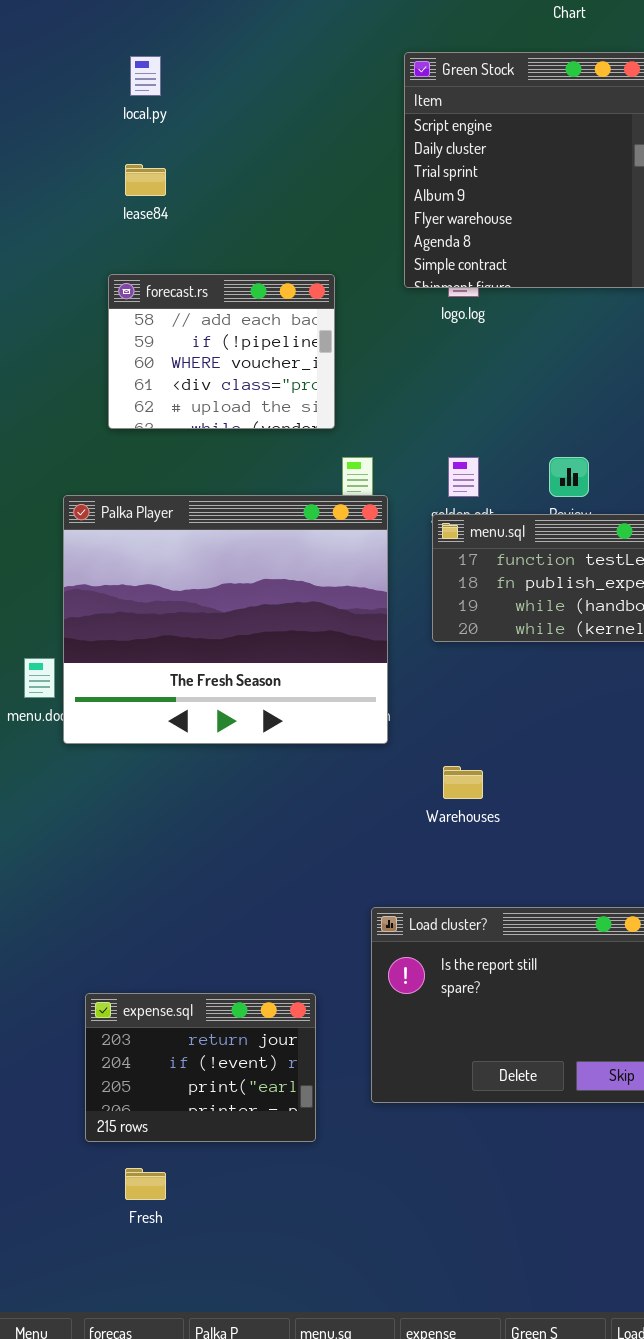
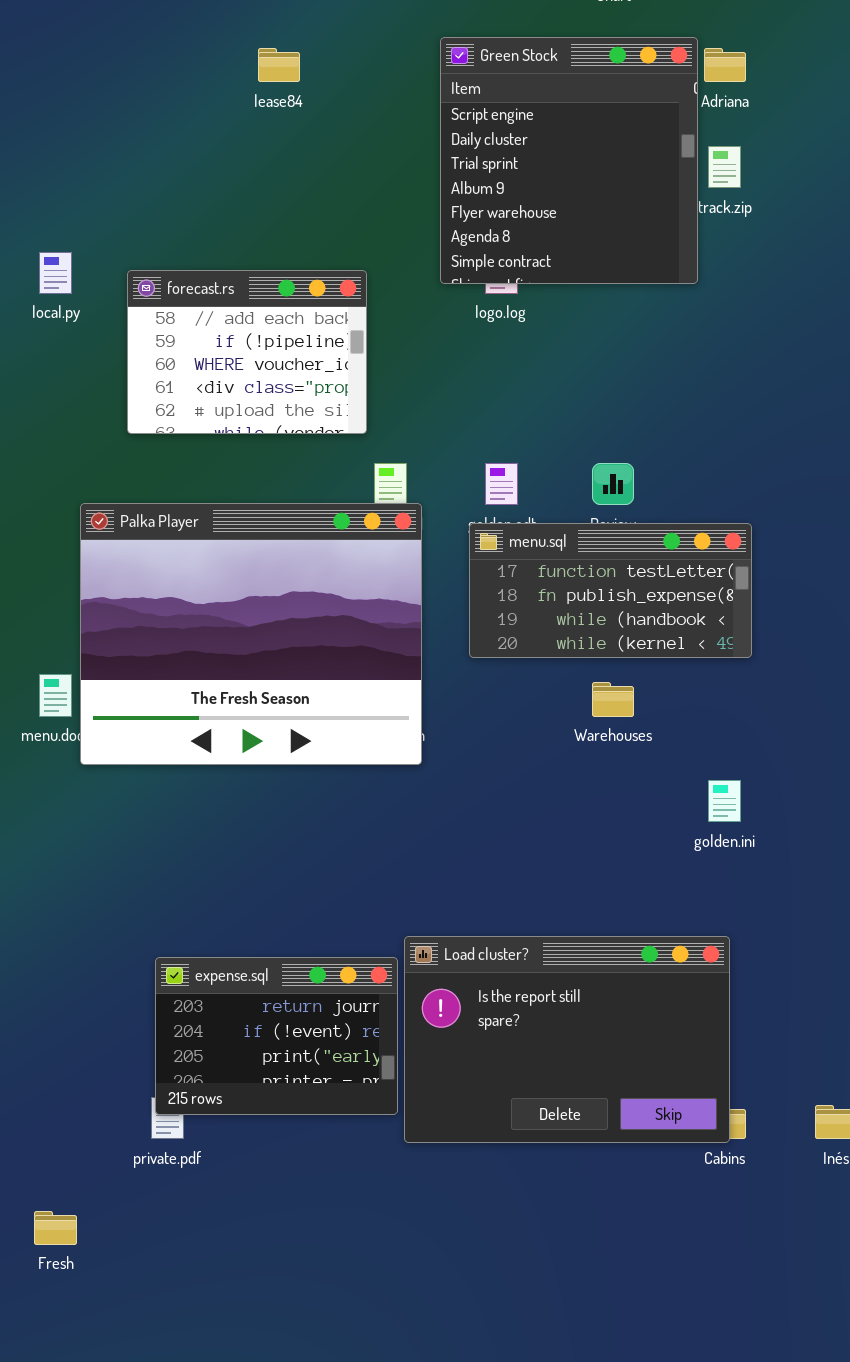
local.py: [130,56,161,96] -> [39,252,72,294], moved
lease84: [125,164,166,196] -> [258,48,300,82], moved
Warehouses: [443,766,483,799] -> [592,682,634,717], moved
expense.sql: [85,993,316,1142] -> [155,957,398,1115], moved
Fresh: [125,1168,166,1200] -> [34,1211,77,1245], moved

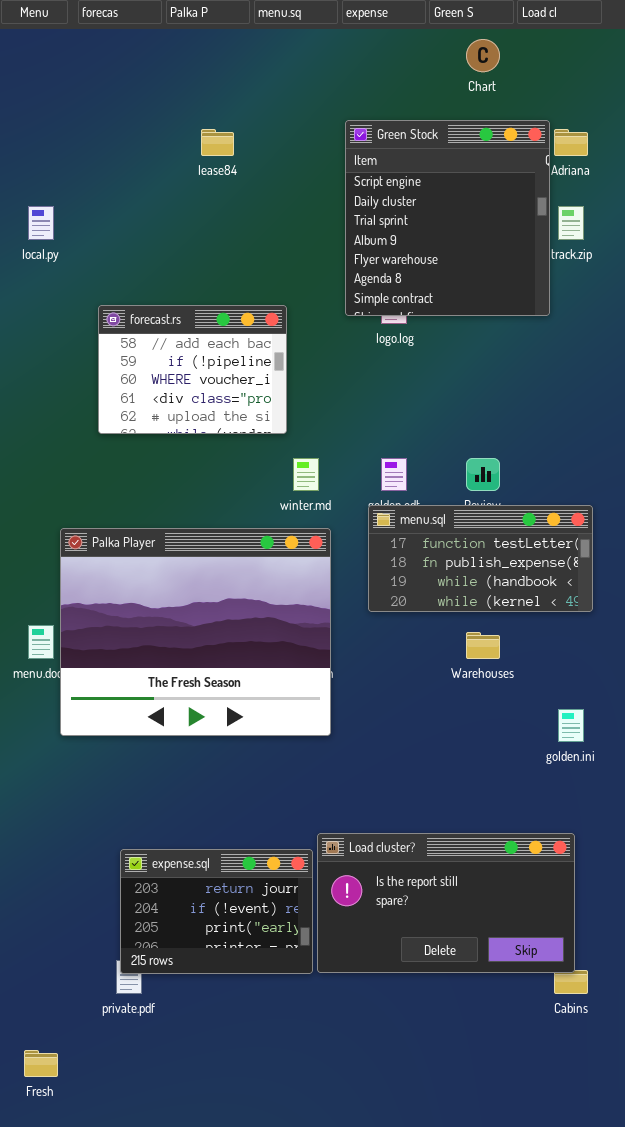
local.py: [39,252,72,294] -> [28,206,54,240], moved
Palka Player: [80,503,422,765] -> [60,528,331,736], moved
Load cluster?: [404,936,730,1143] -> [317,833,575,973], resized

